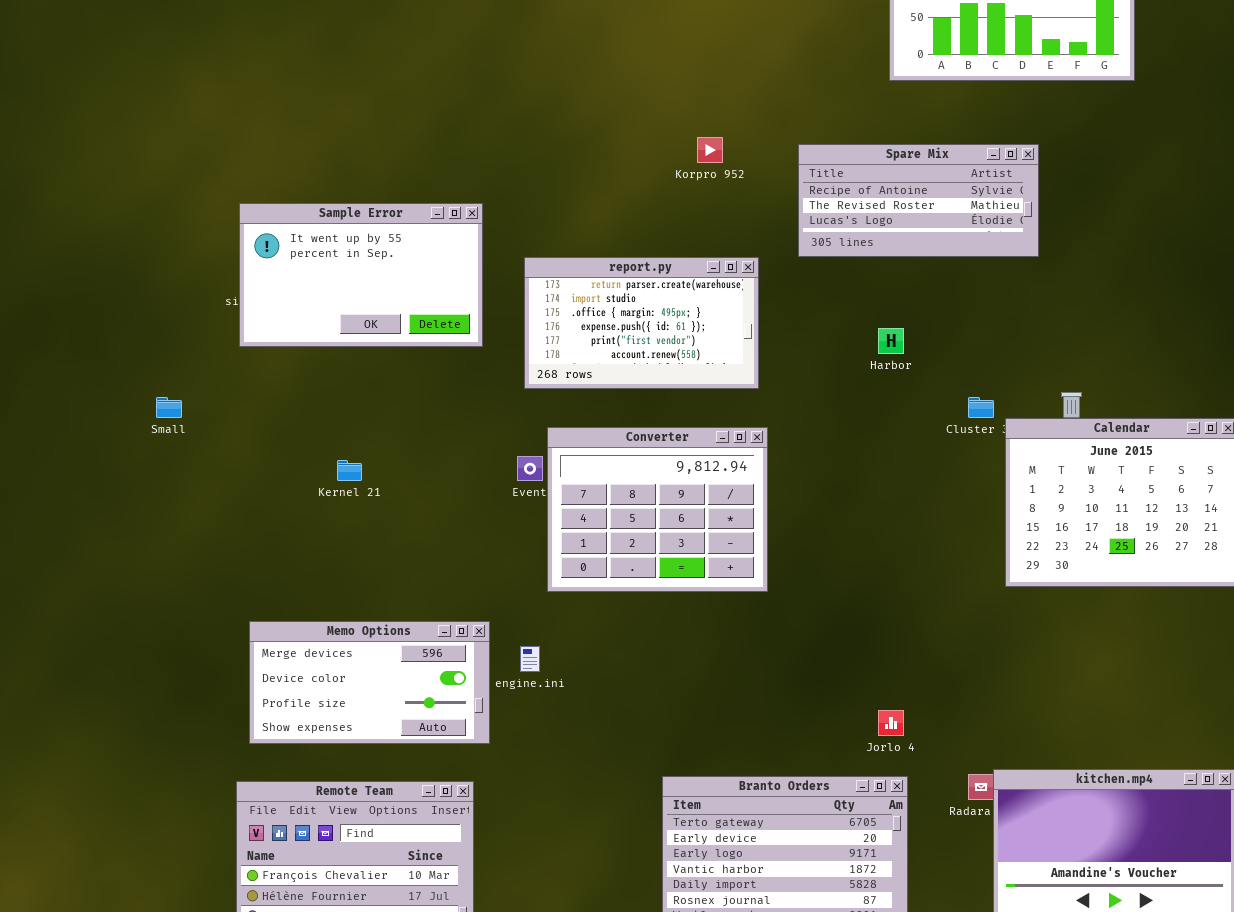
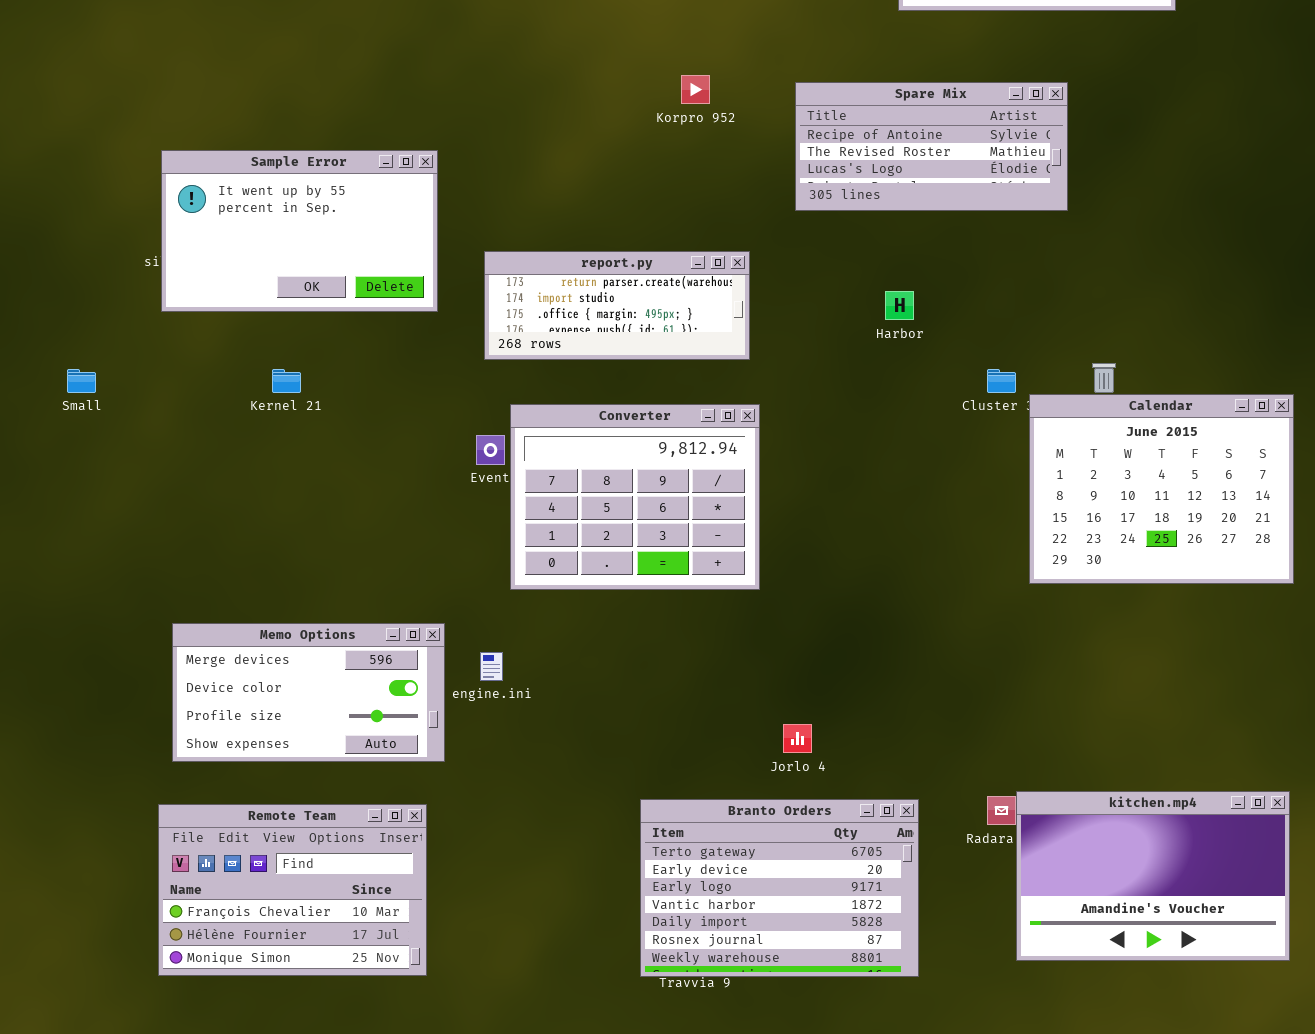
report.py: [524,257,759,389] -> [484,251,750,360], resized
Kernel 21: [337,460,362,481] -> [272,369,301,393], moved
Jorlo 4: [878,710,904,736] -> [783,724,812,753], moved

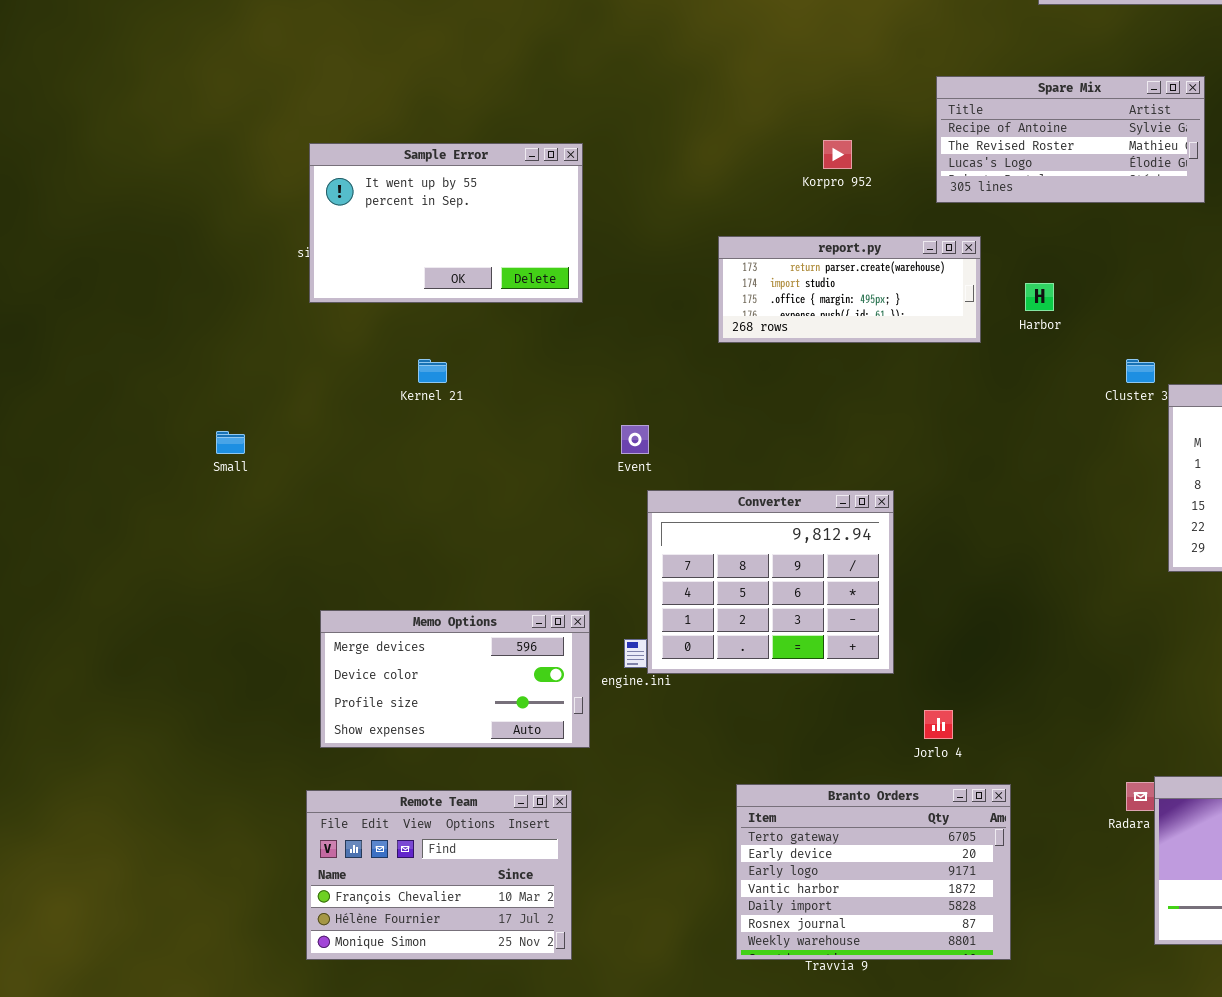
Korpro 952: [681,75,710,104] -> [823,140,852,169], moved
report.py: [484,251,750,360] -> [718,236,981,343], moved
Small: [67,369,96,393] -> [216,431,245,454], moved
Converter: [510,404,760,590] -> [647,490,894,674], moved
Branto Orders: [640,799,919,977] -> [736,784,1011,960], moved

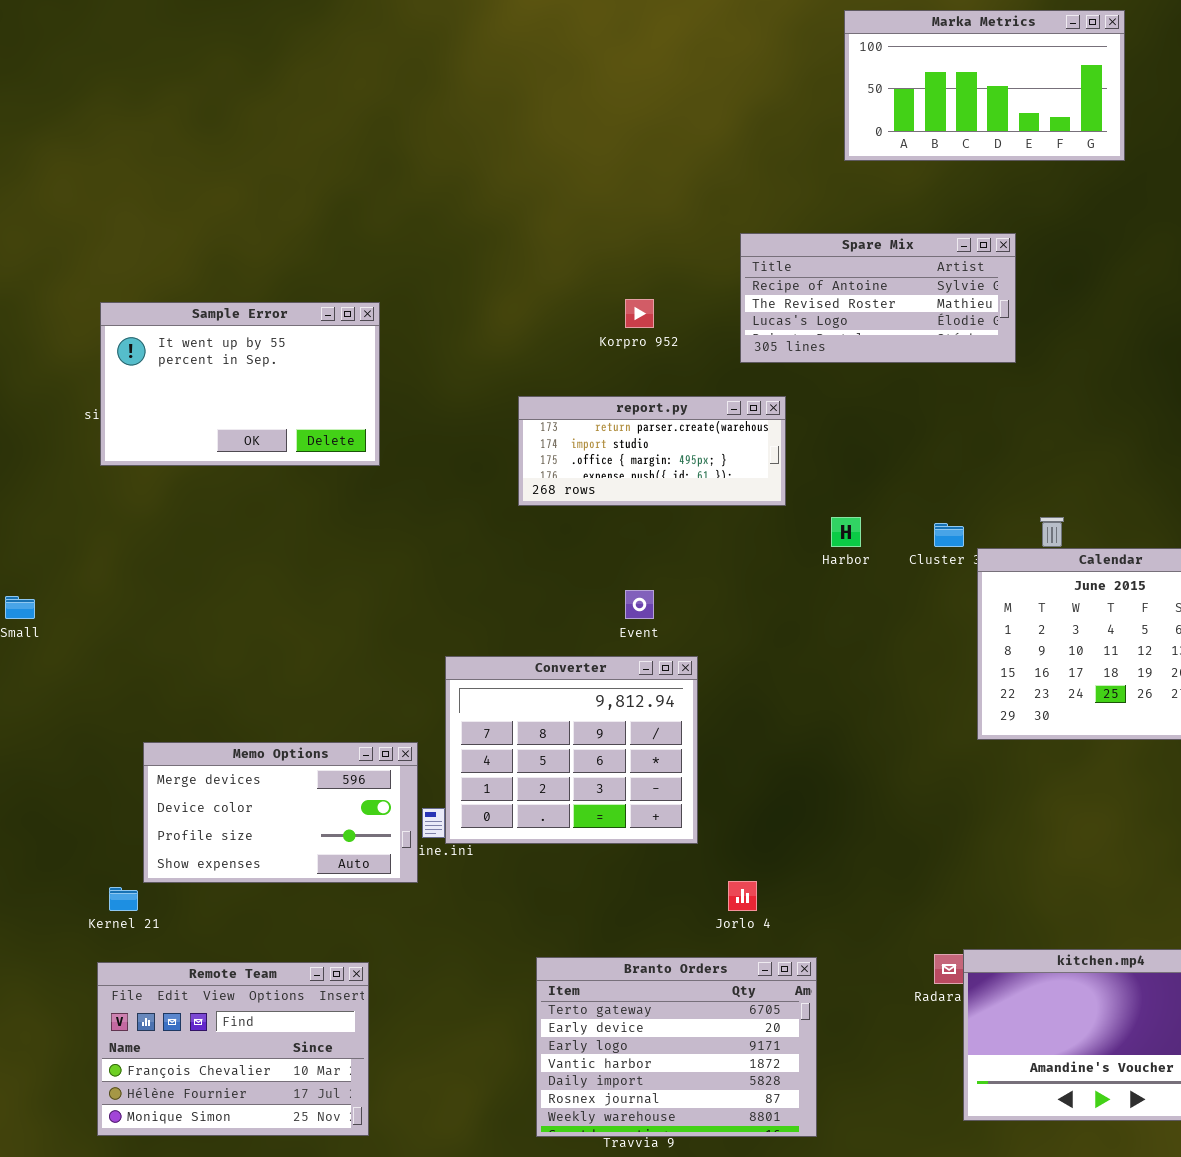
Harbor: [1025,283,1054,311] -> [831,517,861,547], moved
Kernel 21: [418,359,447,383] -> [109,887,138,911], moved
Event: [621,425,649,454] -> [625,590,654,619], moved
Memo Options: [320,610,590,748] -> [143,742,418,883], moved

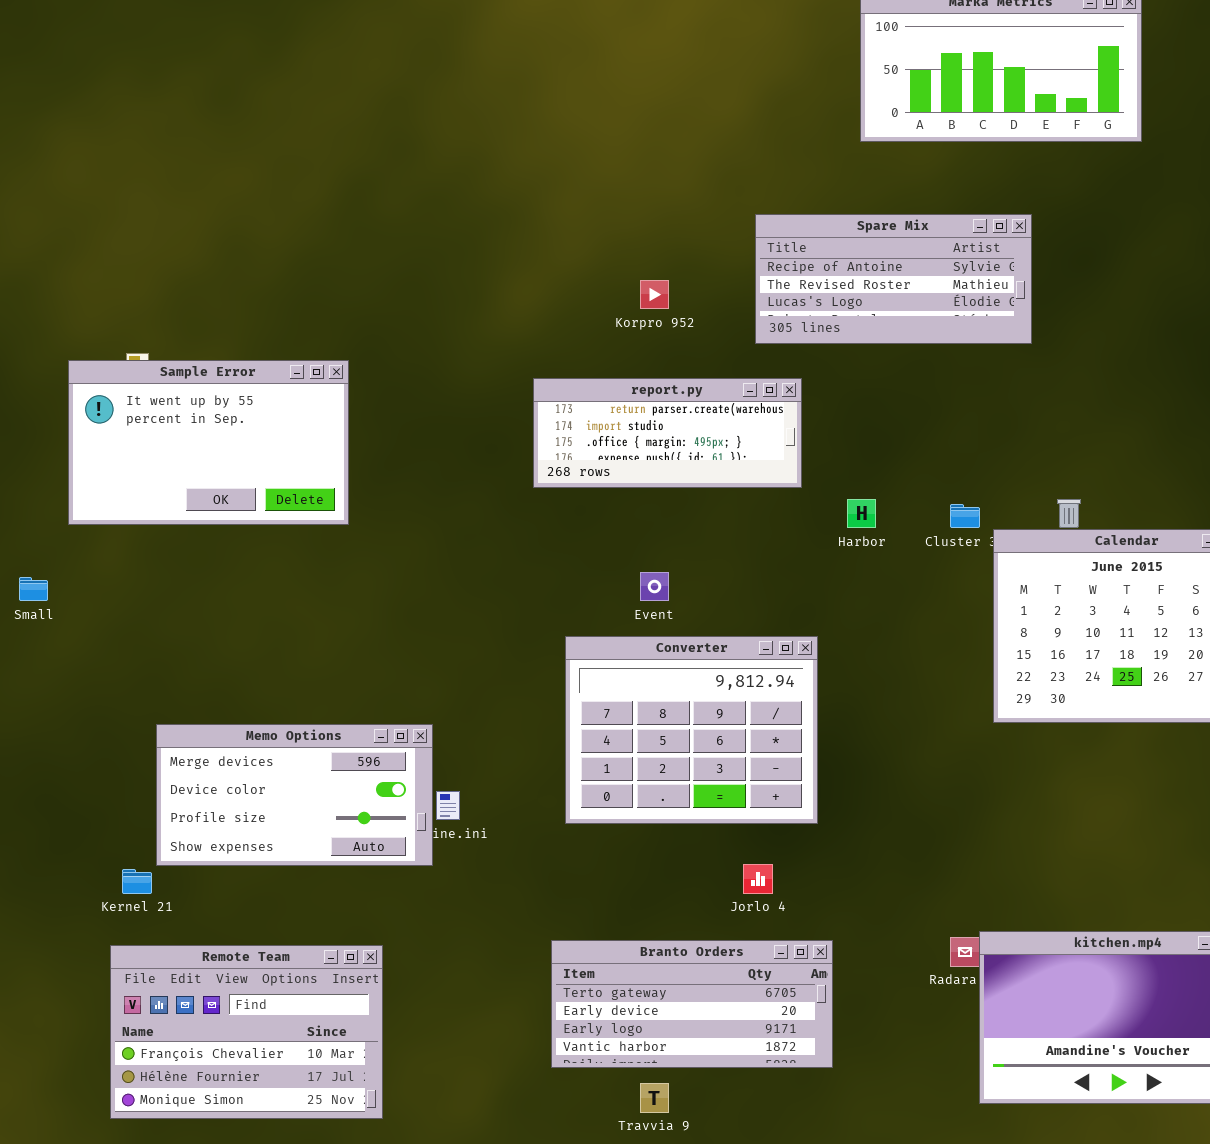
Sample Error: [100,302,380,466] -> [68,360,349,525], moved
Converter: [445,656,698,844] -> [565,636,818,824], moved
Branto Orders: [536,957,817,1137] -> [551,940,833,1068], resized

